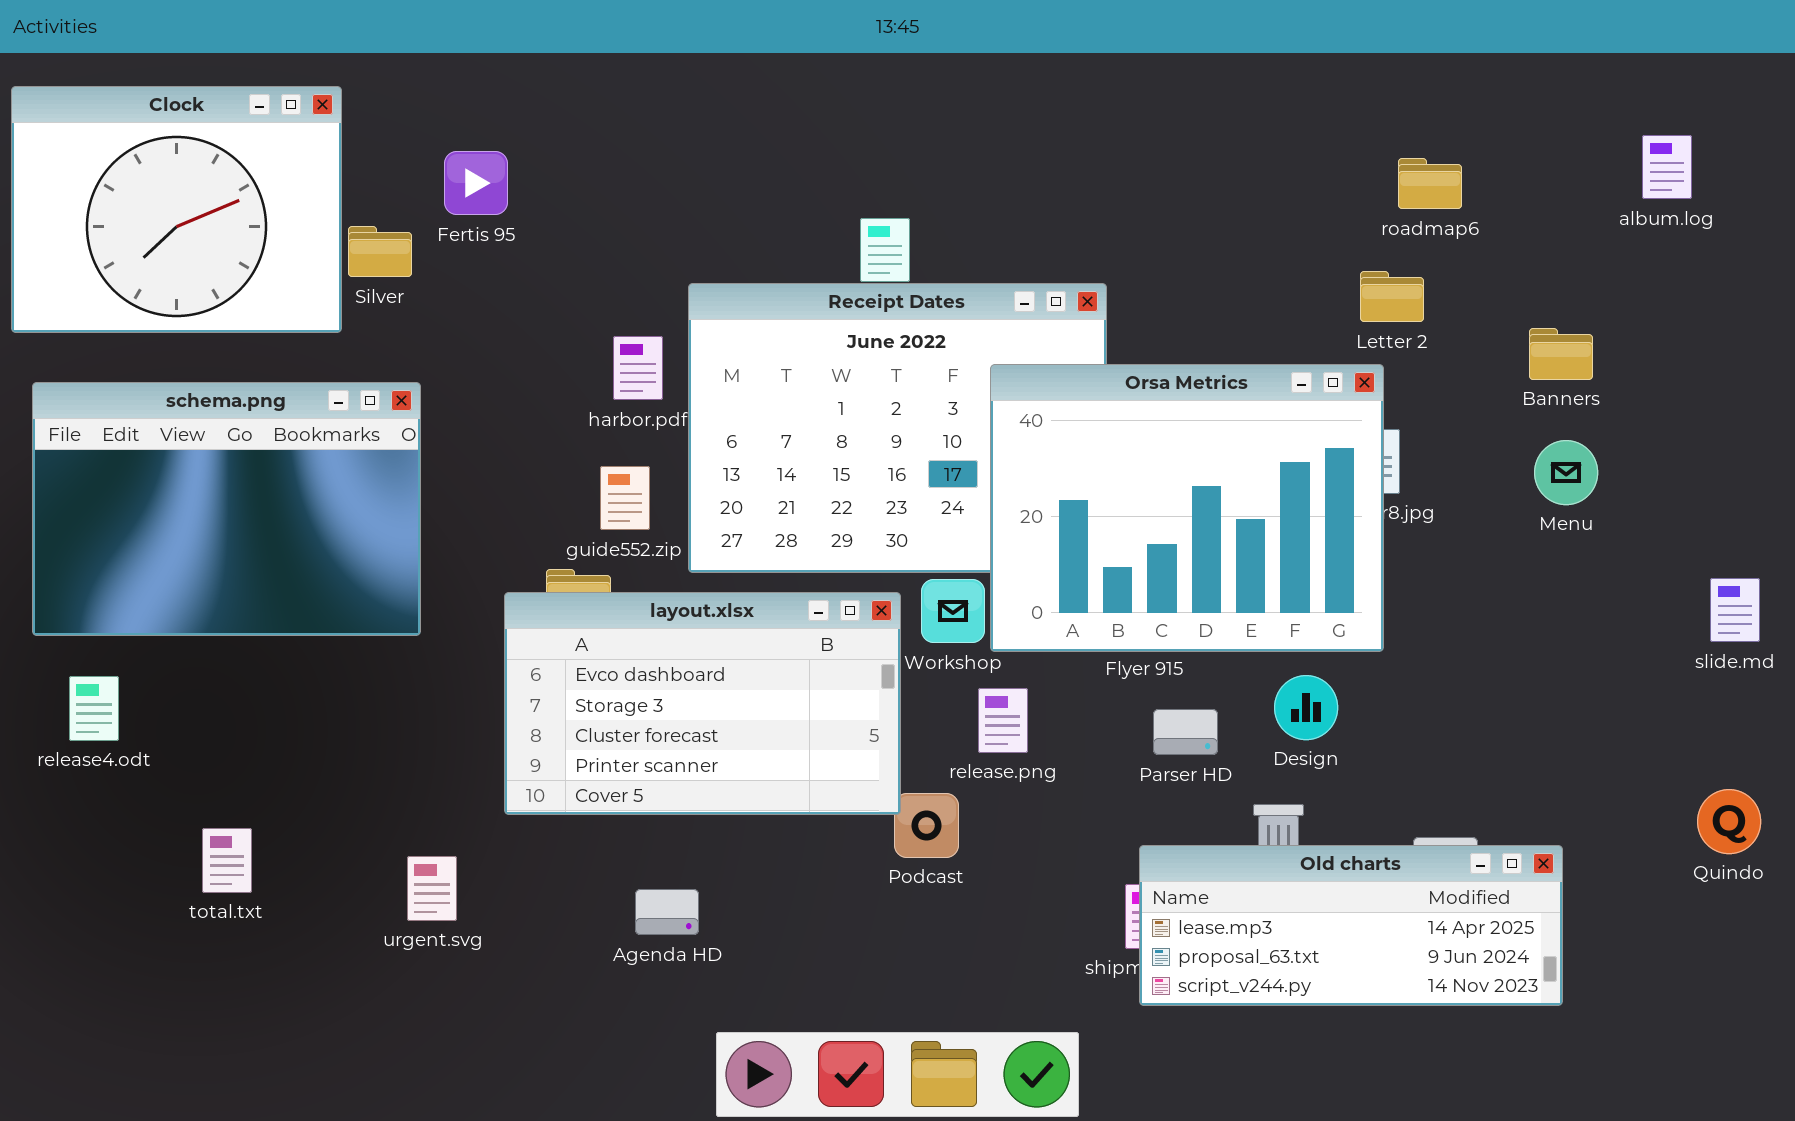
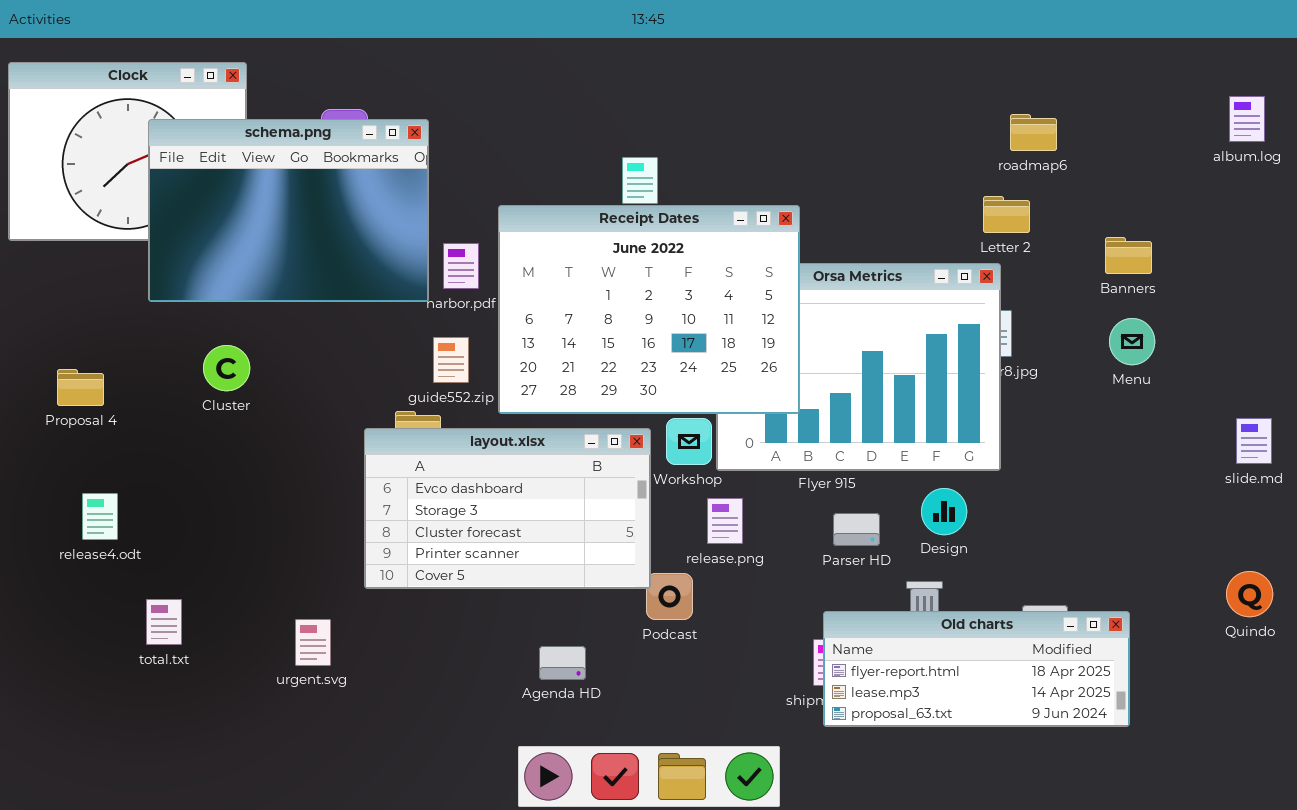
album.log: [1642,135,1692,199] -> [1229,96,1265,142], moved
Receipt Dates: [688,283,1107,573] -> [498,205,800,414], raised
schema.png: [32,382,421,636] -> [148,119,429,302], moved
release4.odt: [69,676,119,741] -> [82,493,118,540], moved
Old charts: [1139,845,1563,1006] -> [823,611,1130,727], scrolled up 1 row
Agenda HD: [635,889,699,935] -> [539,646,586,680], moved

